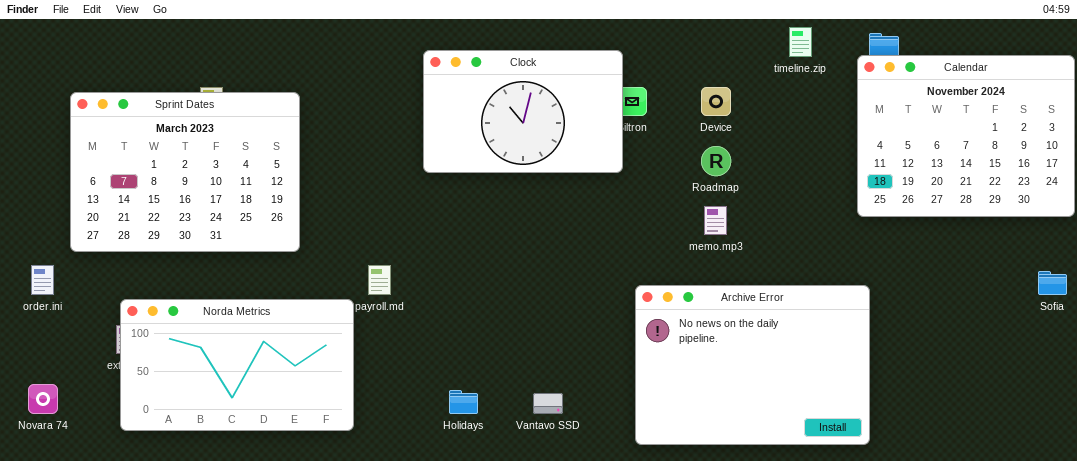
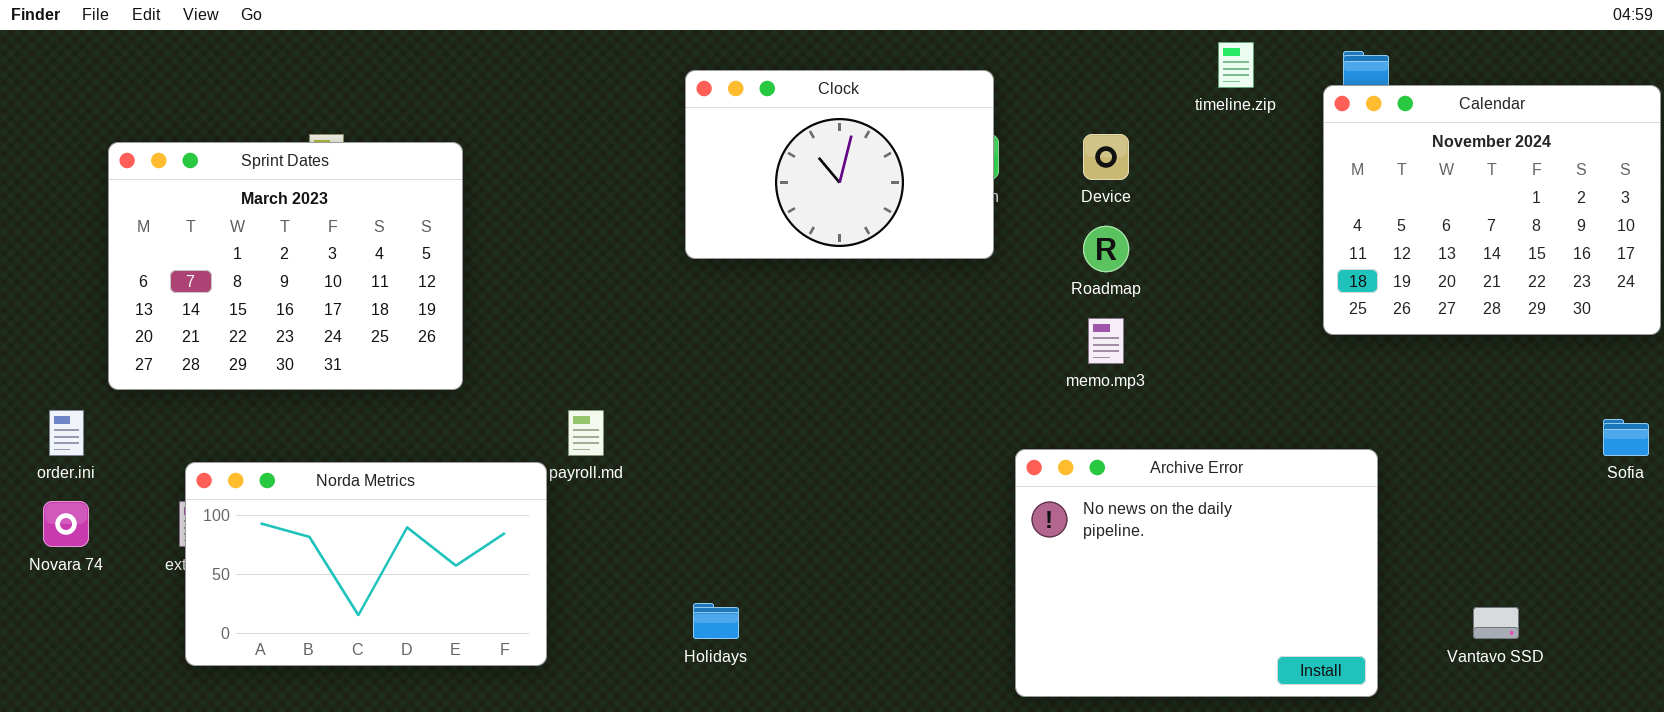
Clock: [423,50,623,173] -> [685,70,994,259], moved
Archive Error: [635,285,870,445] -> [1015,449,1378,697], moved
Novara 74: [28,384,58,414] -> [43,501,89,547], moved
Vantavo SSD: [533,393,563,414] -> [1473,607,1519,639], moved

